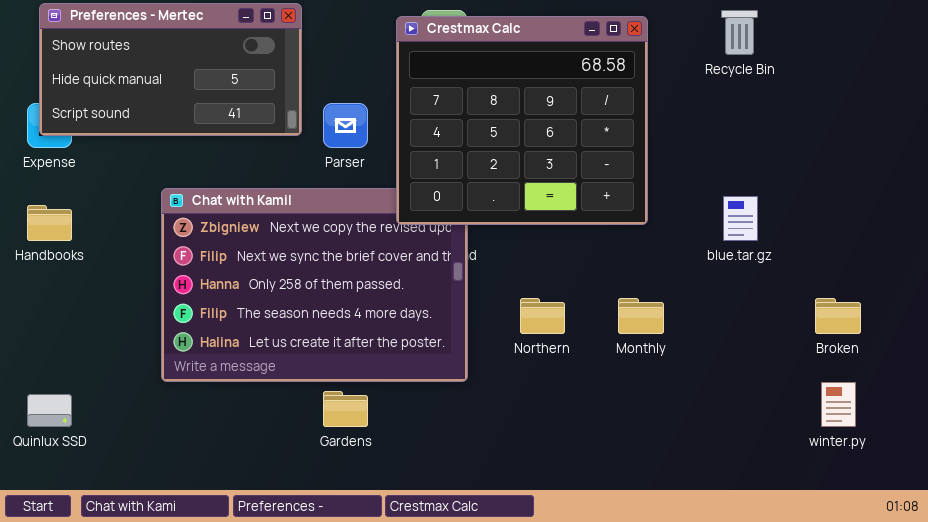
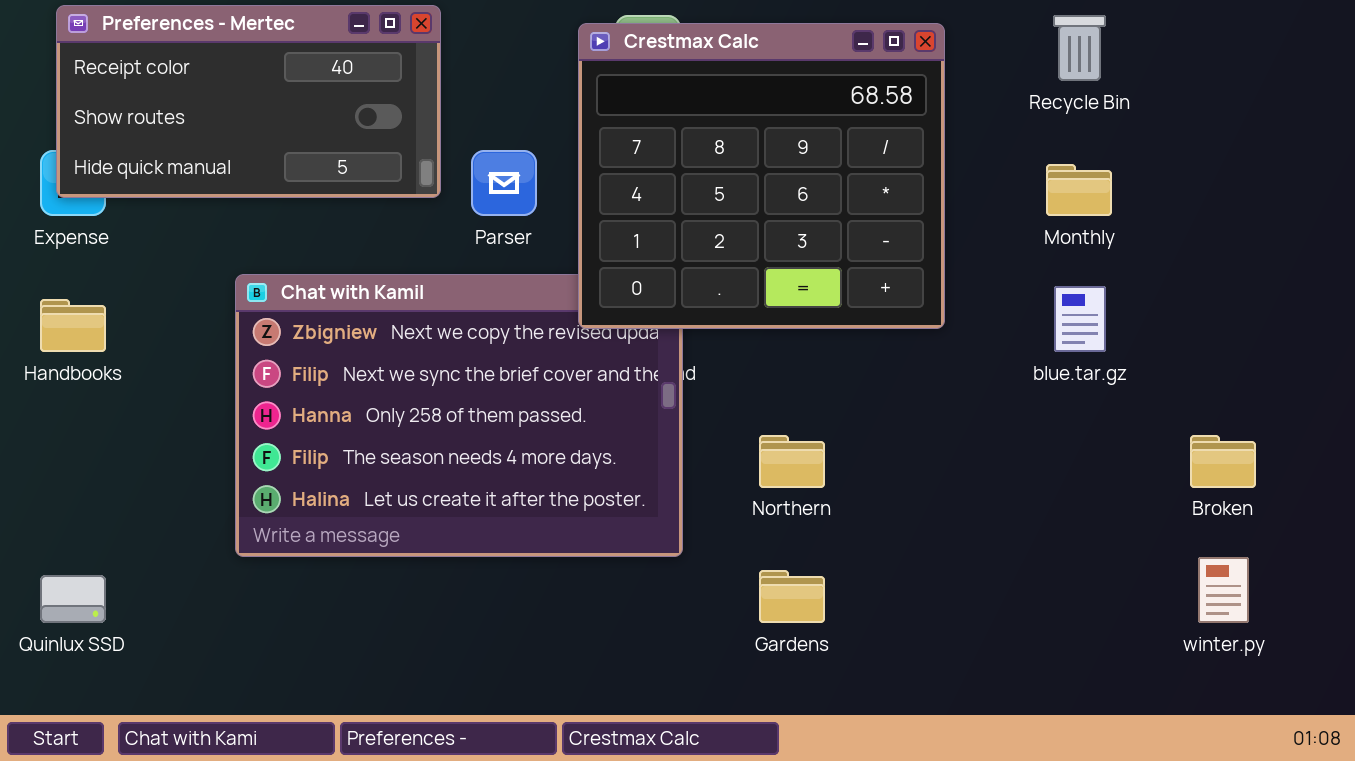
Preferences - Mertec: [39,3,302,136] -> [56,5,441,198], scrolled up 1 row
Monthly: [618,298,664,334] -> [1046,164,1112,216], moved
Gardens: [323,391,368,427] -> [759,570,825,623], moved

